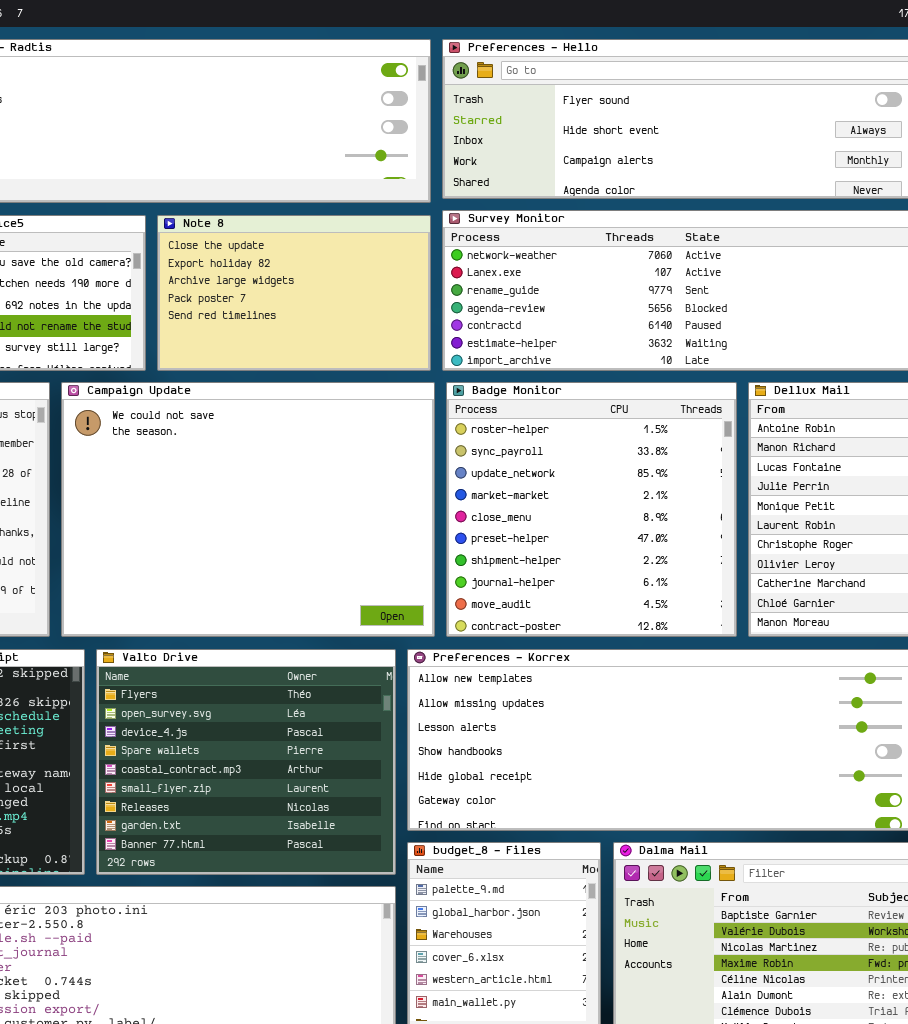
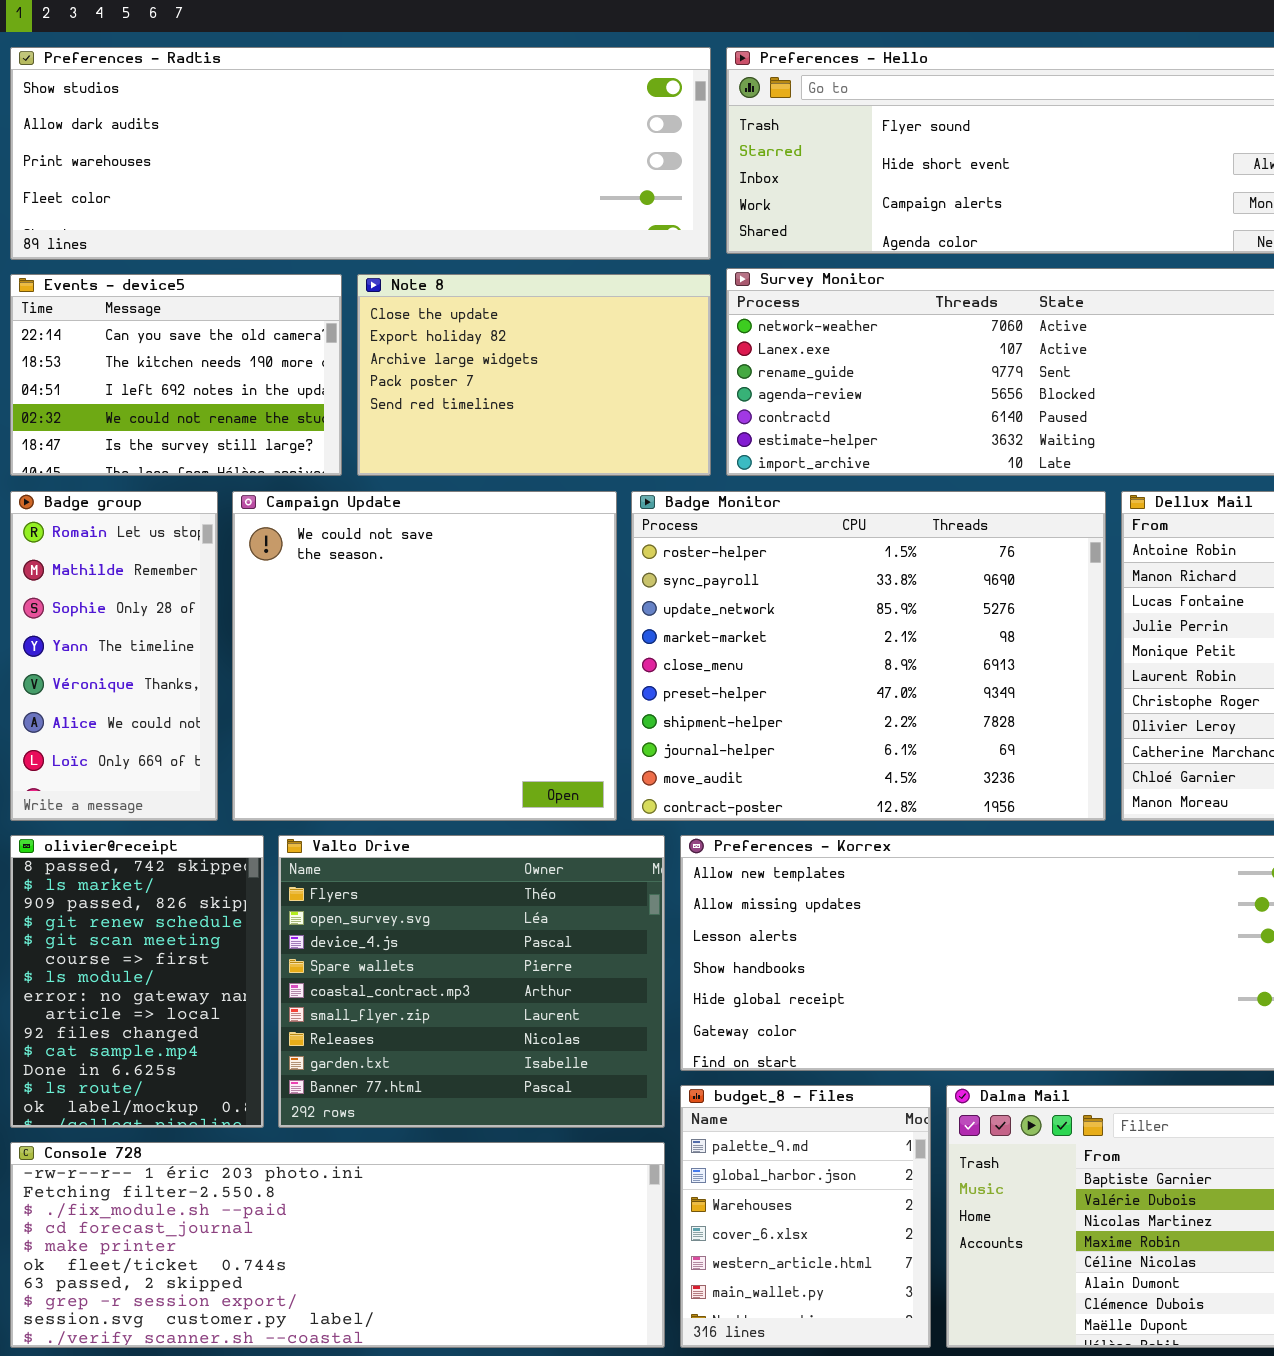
Campaign Update: [61,382,435,637] -> [232,491,617,821], resized
Badge Monitor: [446,382,737,637] -> [631,491,1106,821], resized

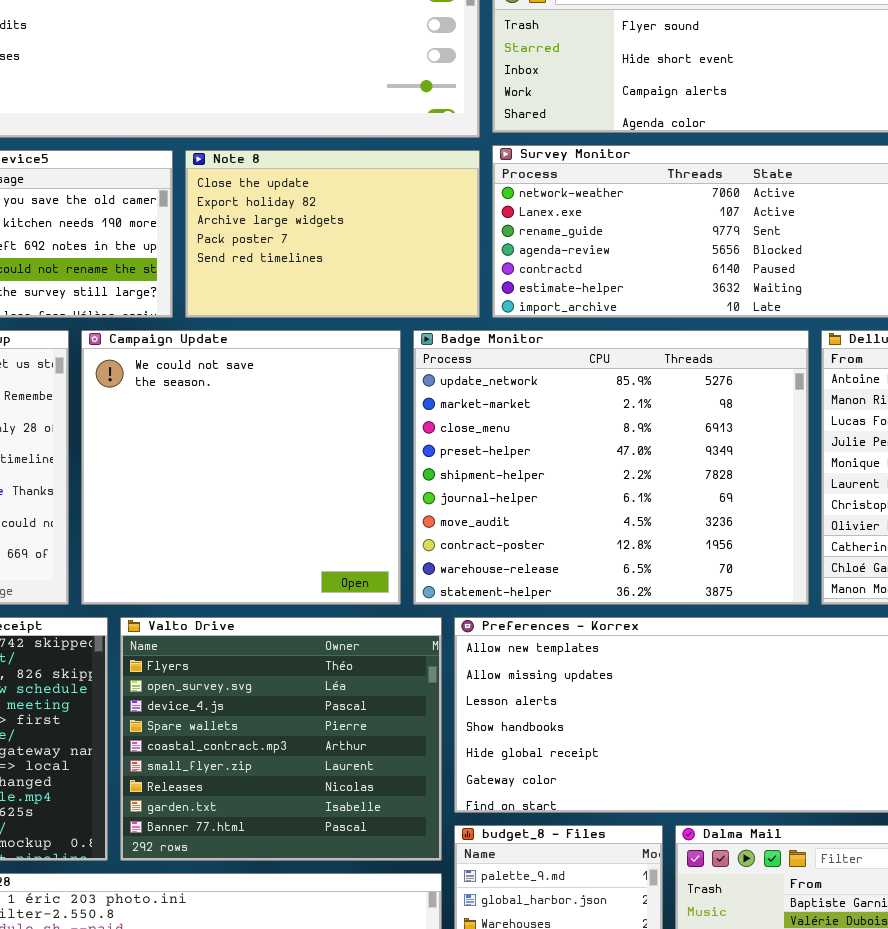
Badge Monitor: [631,491,1106,821] -> [413,330,809,605], scrolled down 2 rows

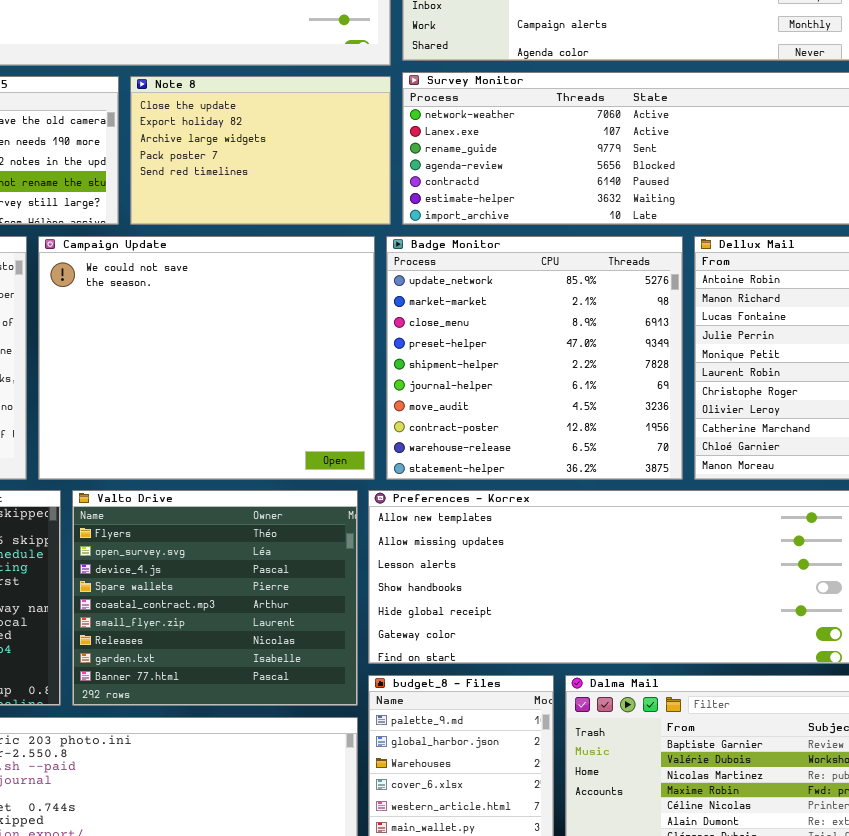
Campaign Update: [81,330,401,605] -> [38,236,375,480], resized
Badge Monitor: [413,330,809,605] -> [386,236,683,480], resized

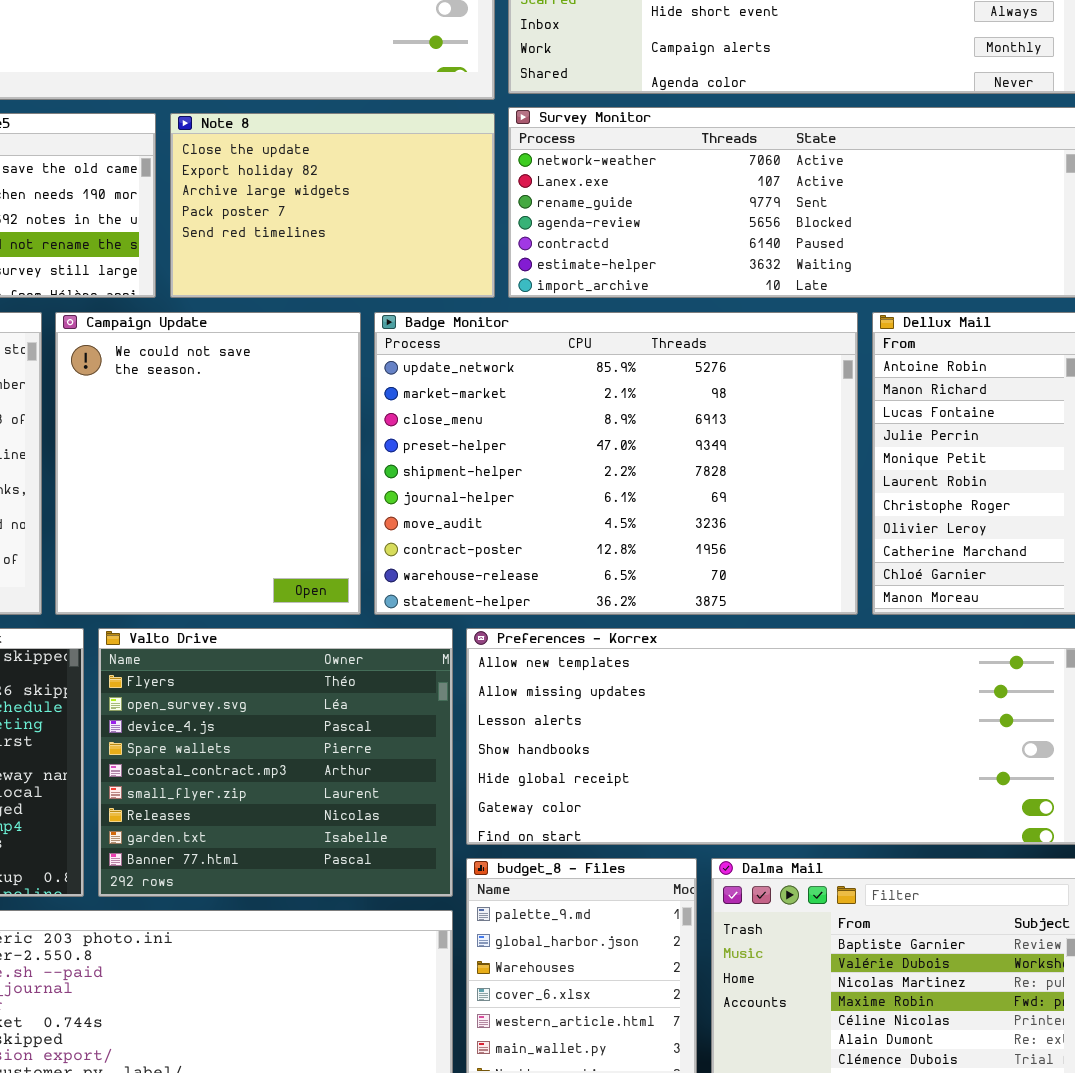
Campaign Update: [38,236,375,480] -> [55,312,361,615], resized
Badge Monitor: [386,236,683,480] -> [374,312,858,615], resized

